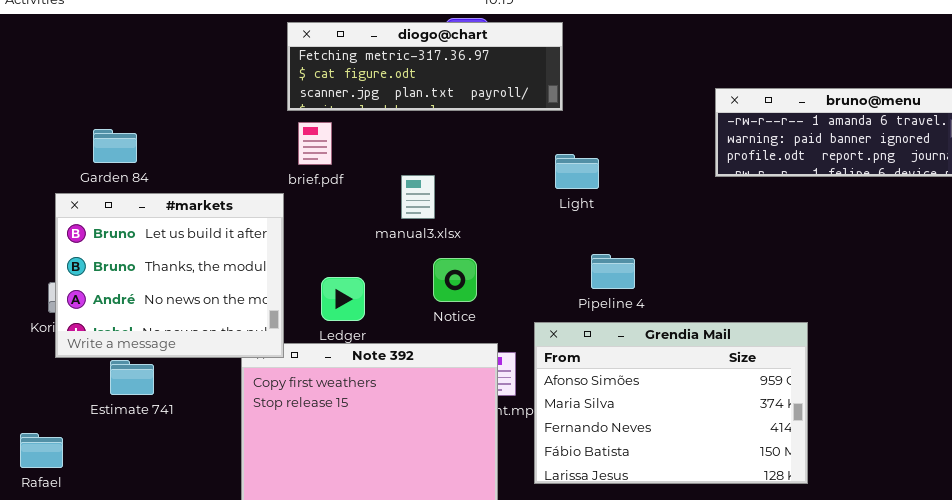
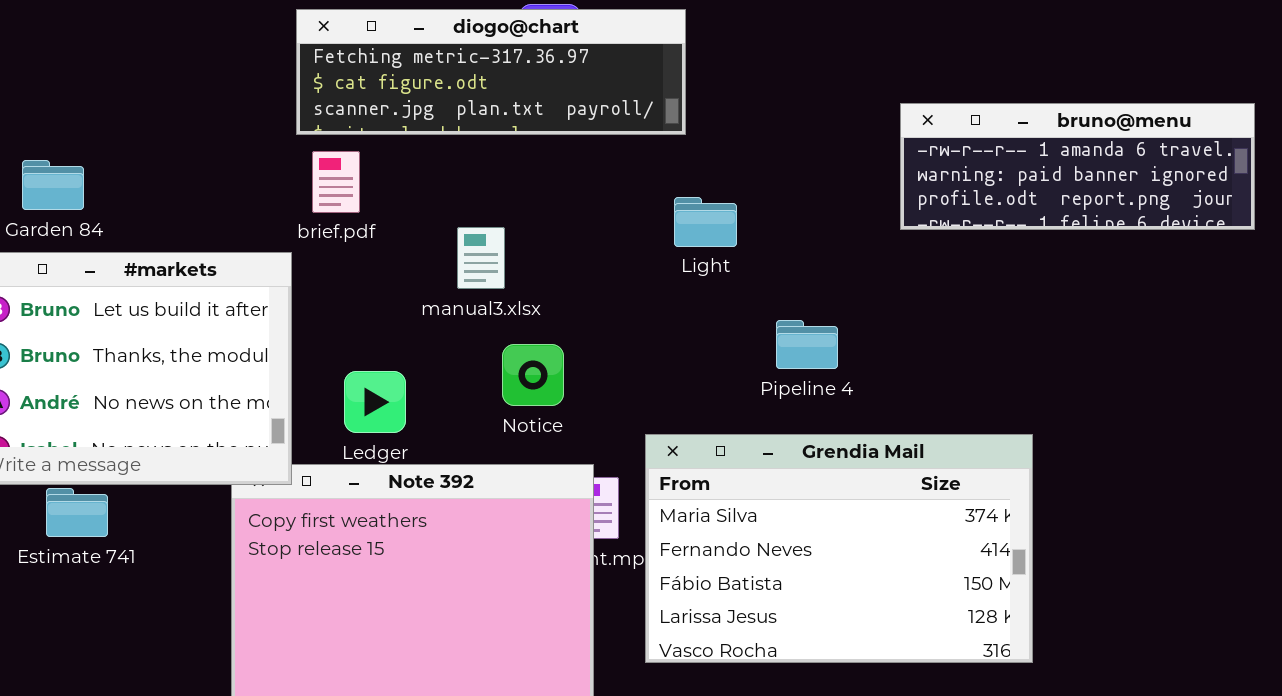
Pipeline 4: [591,254,635,289] -> [776,320,838,369], moved
Grendia Mail: [534,322,808,484] -> [645,434,1033,663], scrolled down 1 row

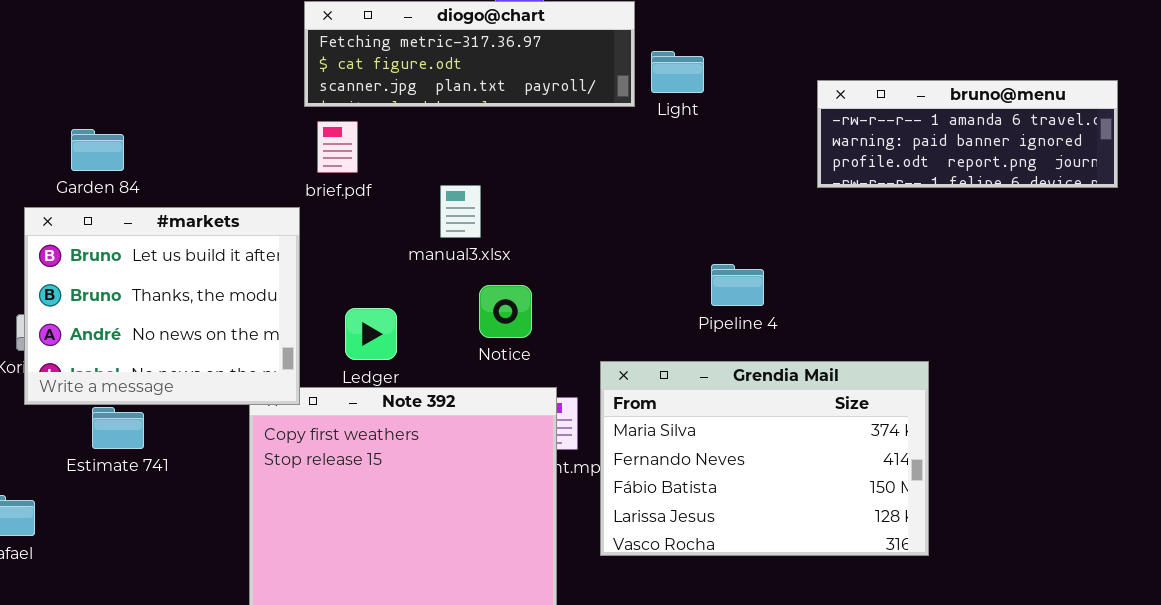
Light: [674,197,737,247] -> [651,51,704,93], moved

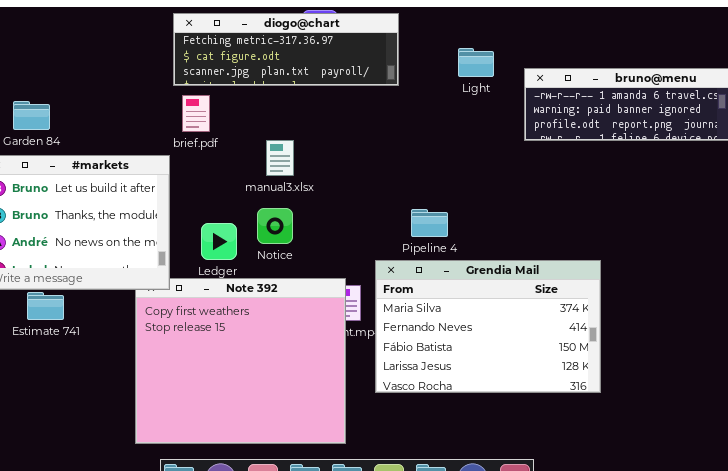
Light: [651,51,704,93] -> [458,48,494,77], moved
Pipeline 4: [711,264,764,306] -> [411,209,448,237], moved
Notice: [479,285,532,338] -> [257,208,293,244], moved

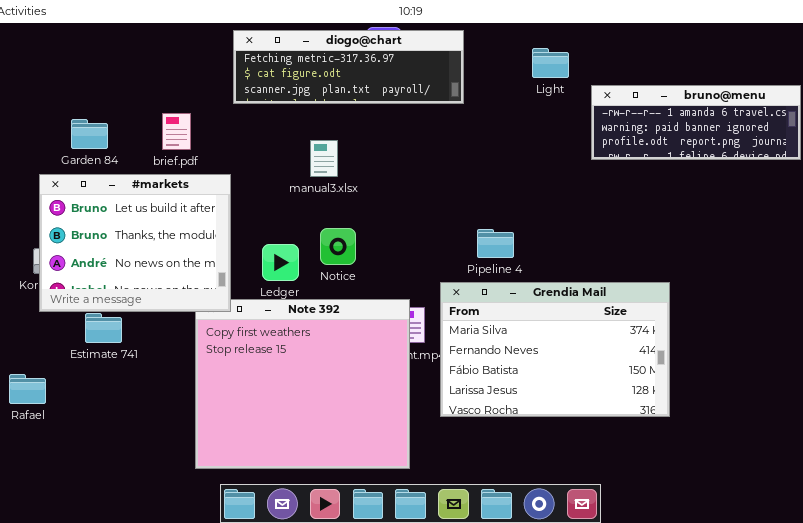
Light: [458,48,494,77] -> [532,48,569,78], moved
brief.pdf: [182,95,210,132] -> [162,113,191,150], moved
manual3.xlsx: [266,140,294,176] -> [310,140,338,177], moved

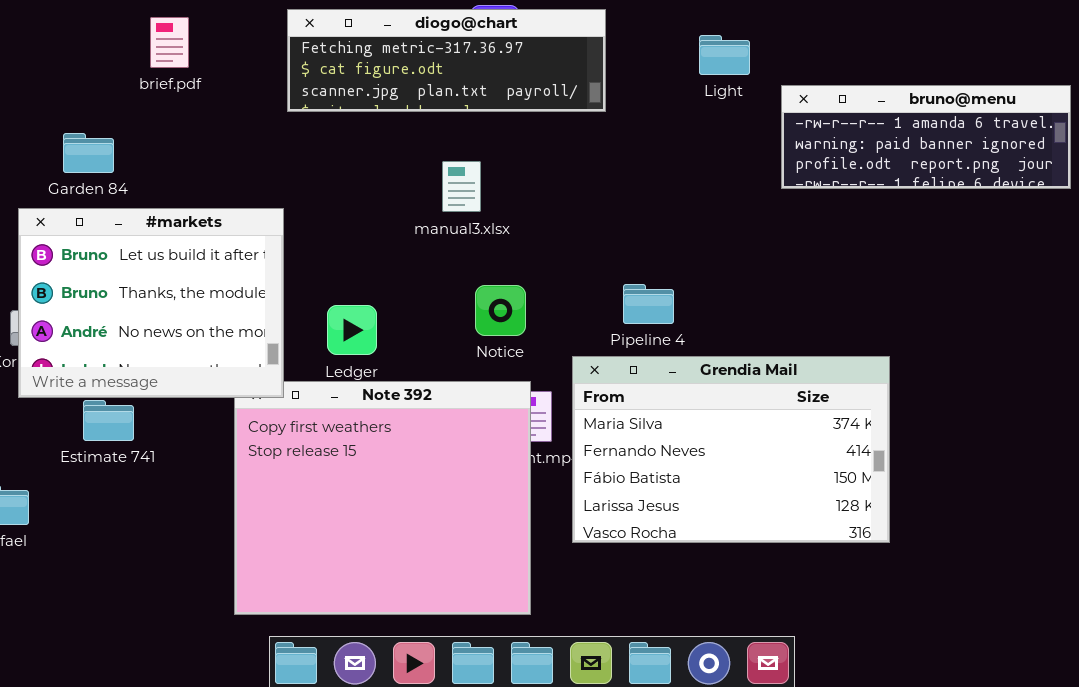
brief.pdf: [162,113,191,150] -> [150,17,189,68], moved
manual3.xlsx: [310,140,338,177] -> [442,161,481,212], moved
Notice: [320,228,356,265] -> [475,285,526,336], moved

